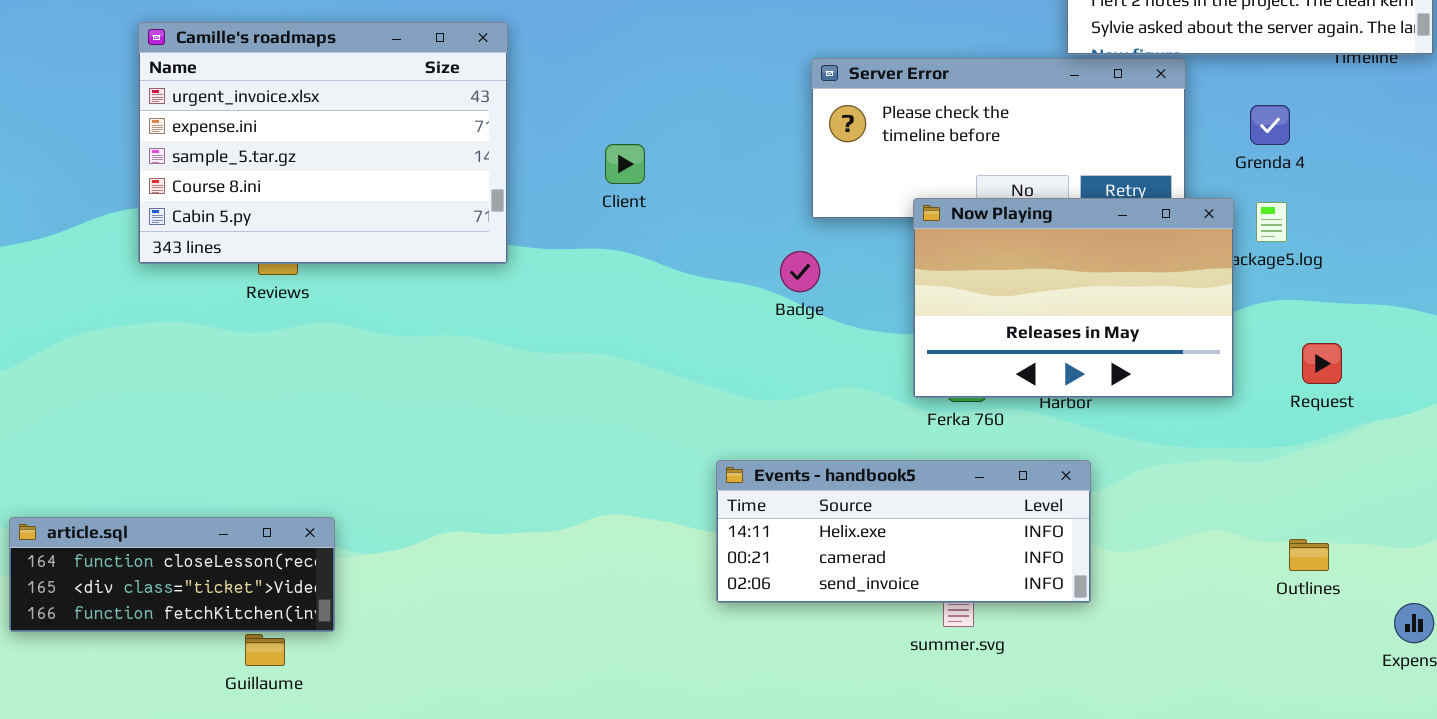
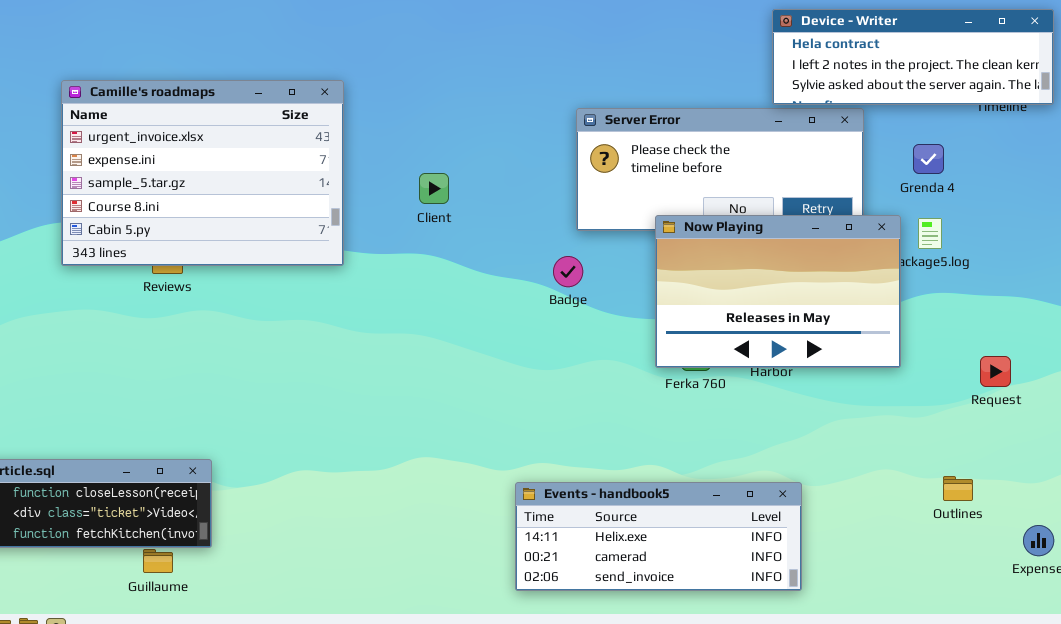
Request: [1302,343,1342,384] -> [980,356,1011,387], moved
Events - handbook5: [716,460,1091,603] -> [515,482,802,591], moved

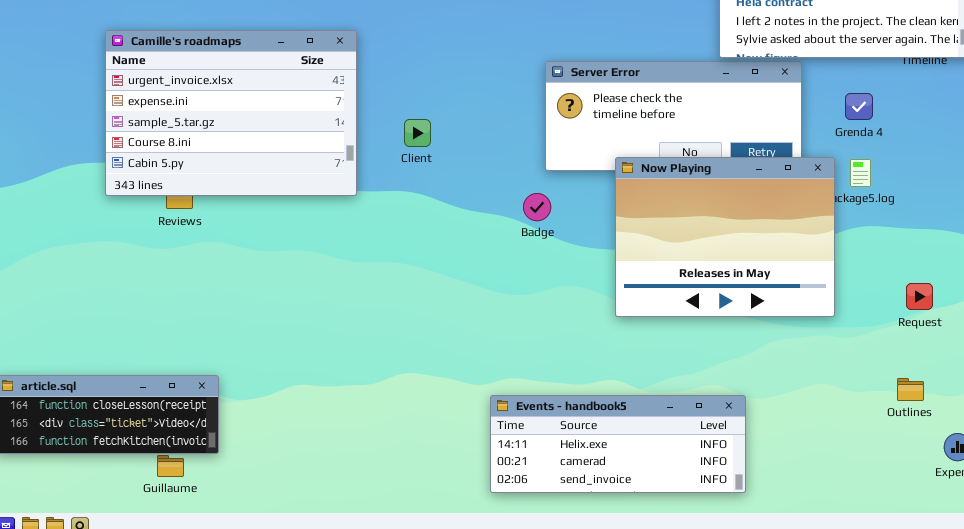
Camille's roadmaps: [61,80,344,266] -> [105,30,357,196], moved
Now Playing: [655,215,901,368] -> [615,157,835,317], resized
Outlines: [943,476,973,501] -> [897,378,924,401], moved

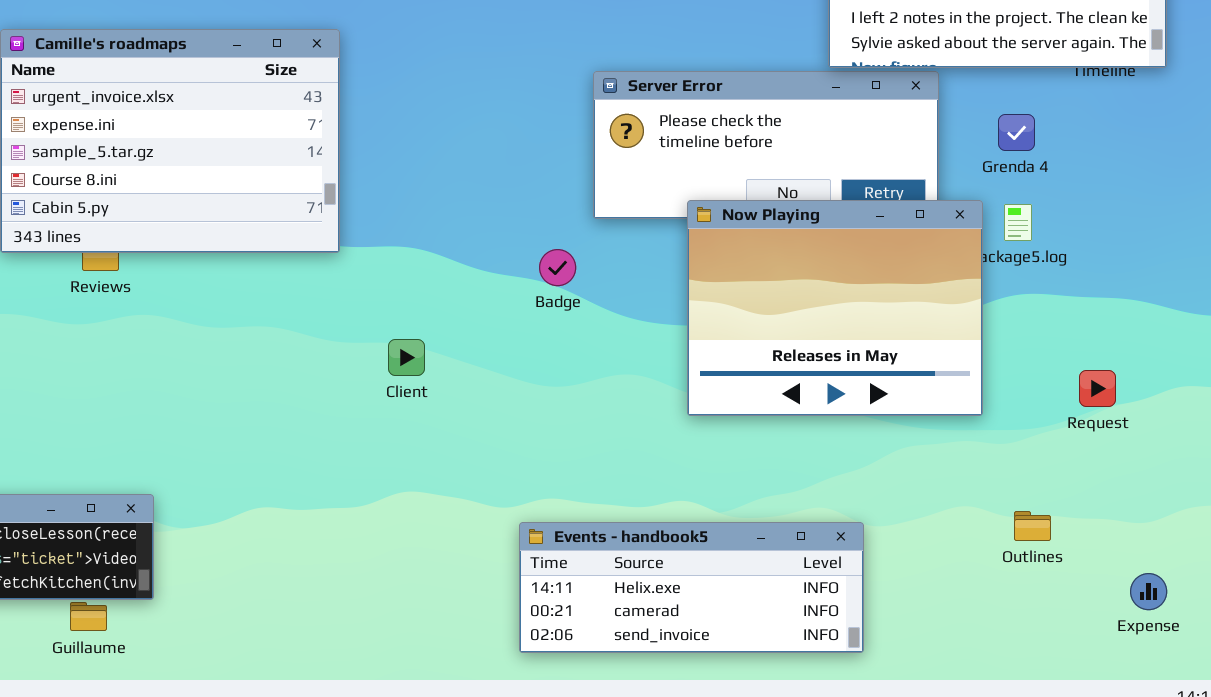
Client: [404,119,431,147] -> [388,339,425,376], moved
Badge: [523,193,551,221] -> [539,249,576,286], moved
Outlines: [897,378,924,401] -> [1014,511,1051,541], moved

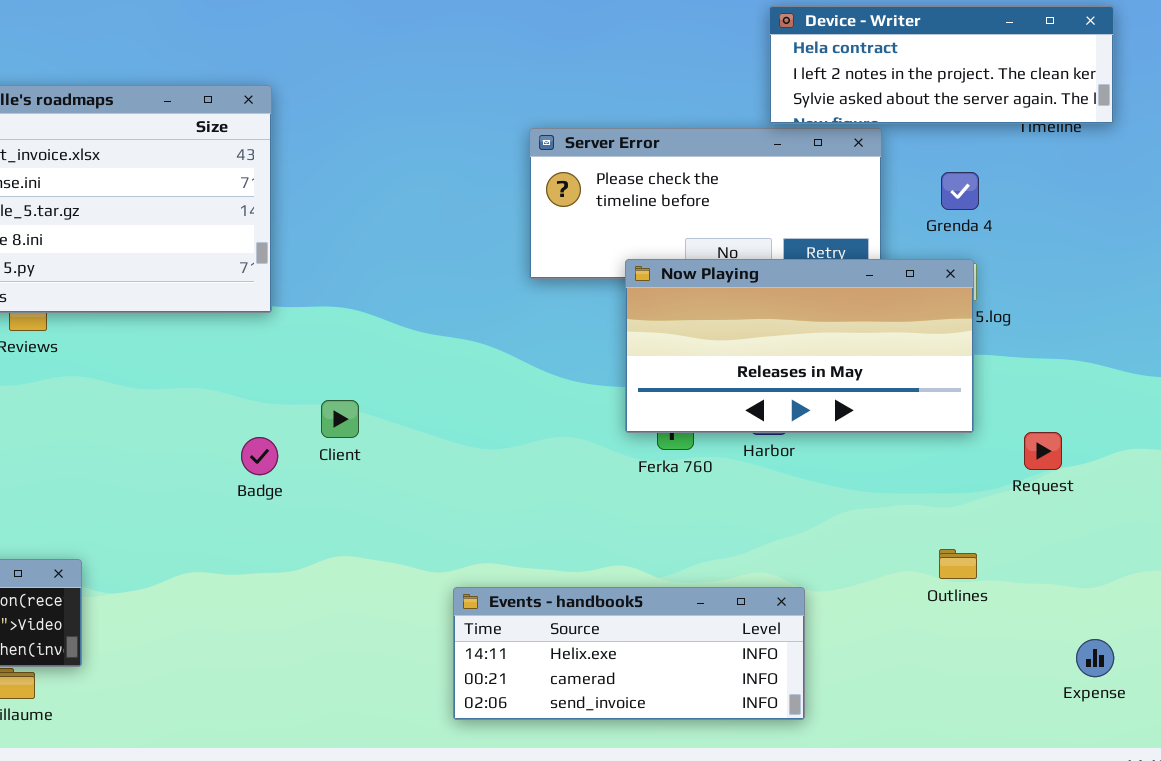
Now Playing: [687,200,983,416] -> [625,259,974,433], resized
Badge: [539,249,576,286] -> [241,437,278,475], moved
Outlines: [1014,511,1051,541] -> [939,549,977,579], moved

